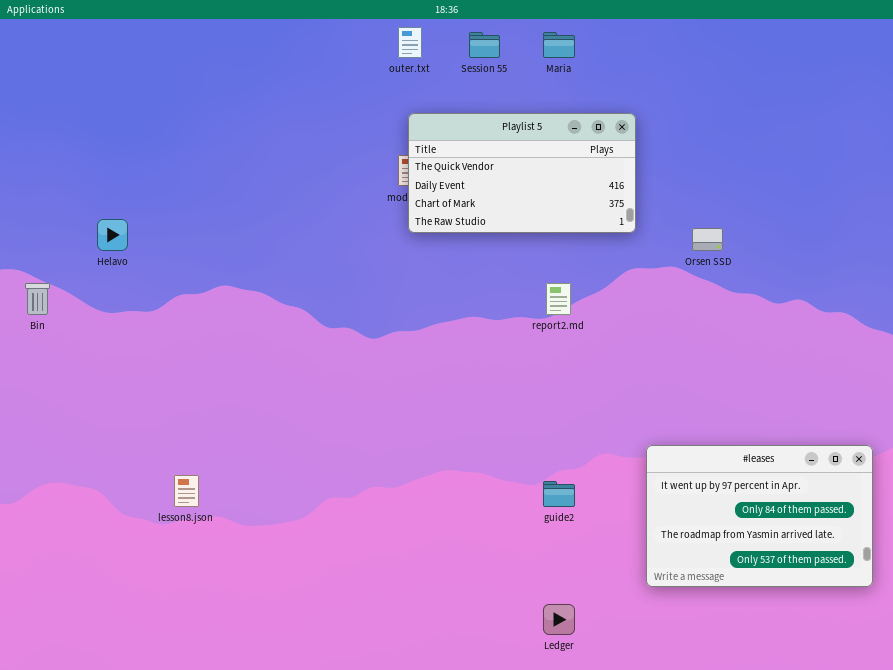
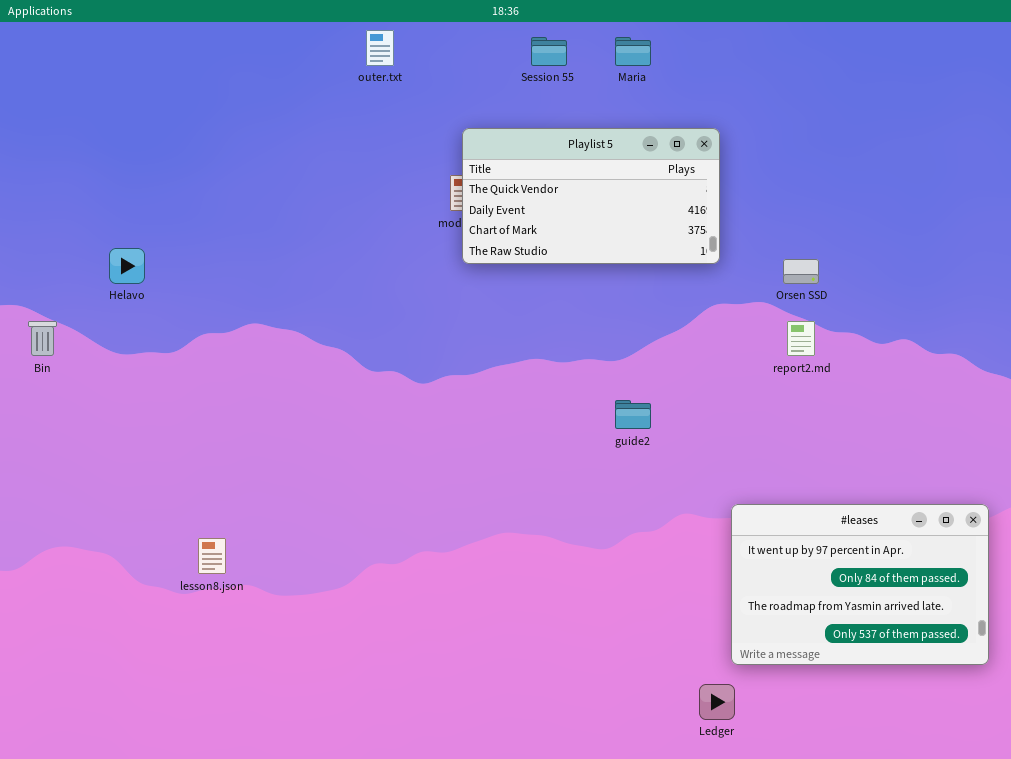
outer.txt: [398,27,422,58] -> [366,30,394,66], moved
report2.md: [546,283,571,315] -> [787,321,815,356], moved
guide2: [543,481,575,507] -> [615,400,651,429], moved
Ledger: [543,604,575,635] -> [699,684,735,720], moved

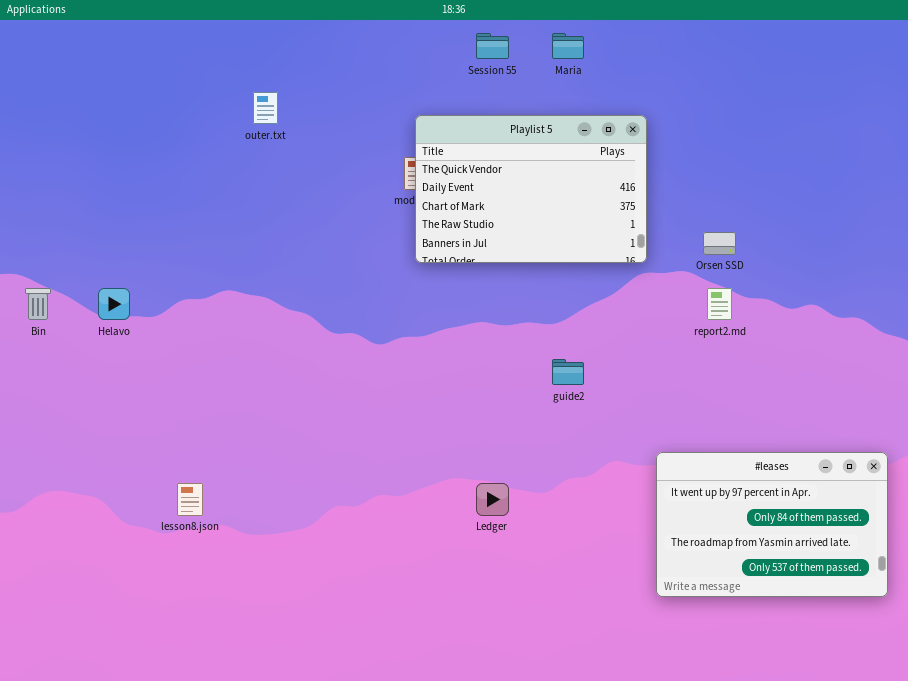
outer.txt: [366,30,394,66] -> [253,92,278,124], moved
Playlist 5: [462,128,720,264] -> [415,115,647,263], resized
Helavo: [109,248,145,284] -> [98,288,130,320], moved
Ledger: [699,684,735,720] -> [476,483,509,516], moved

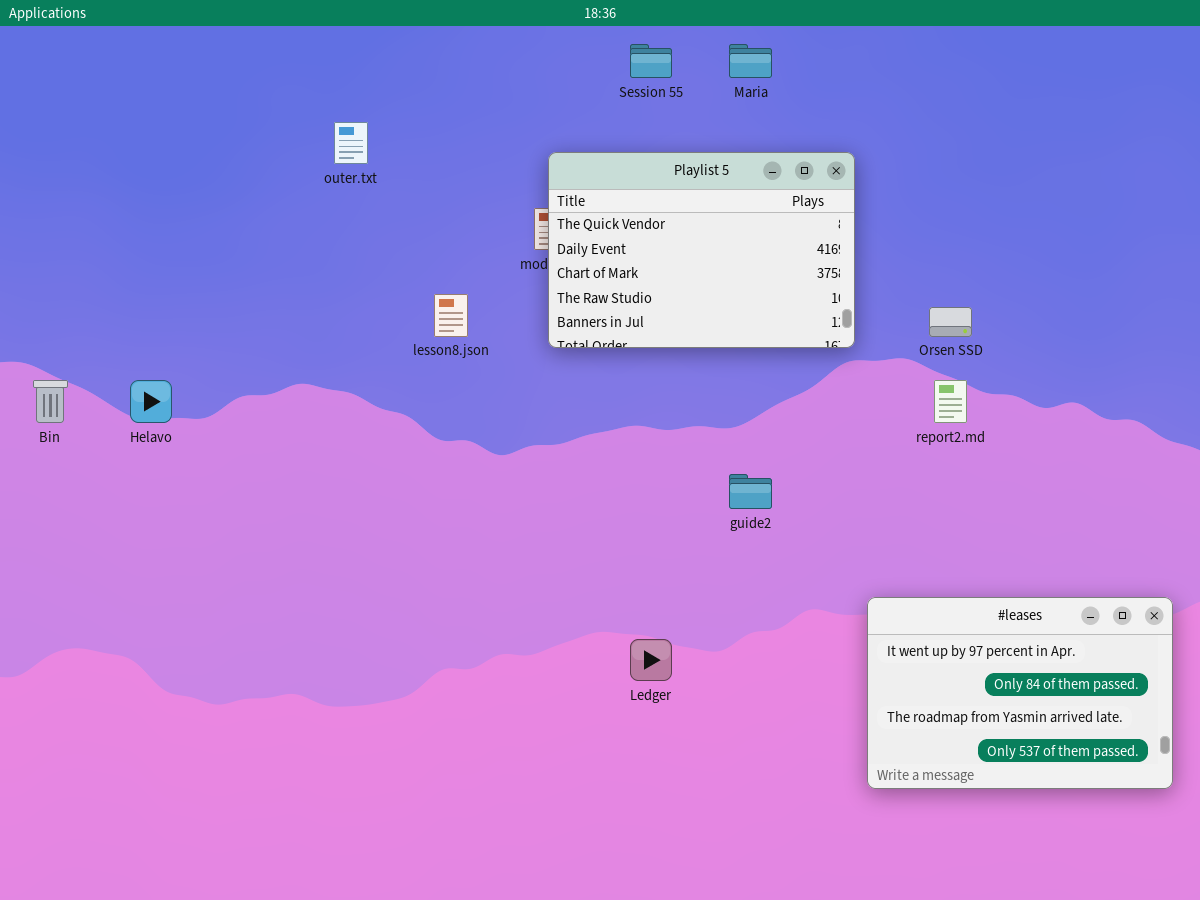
lesson8.json: [177,483,203,516] -> [434,294,468,337], moved

